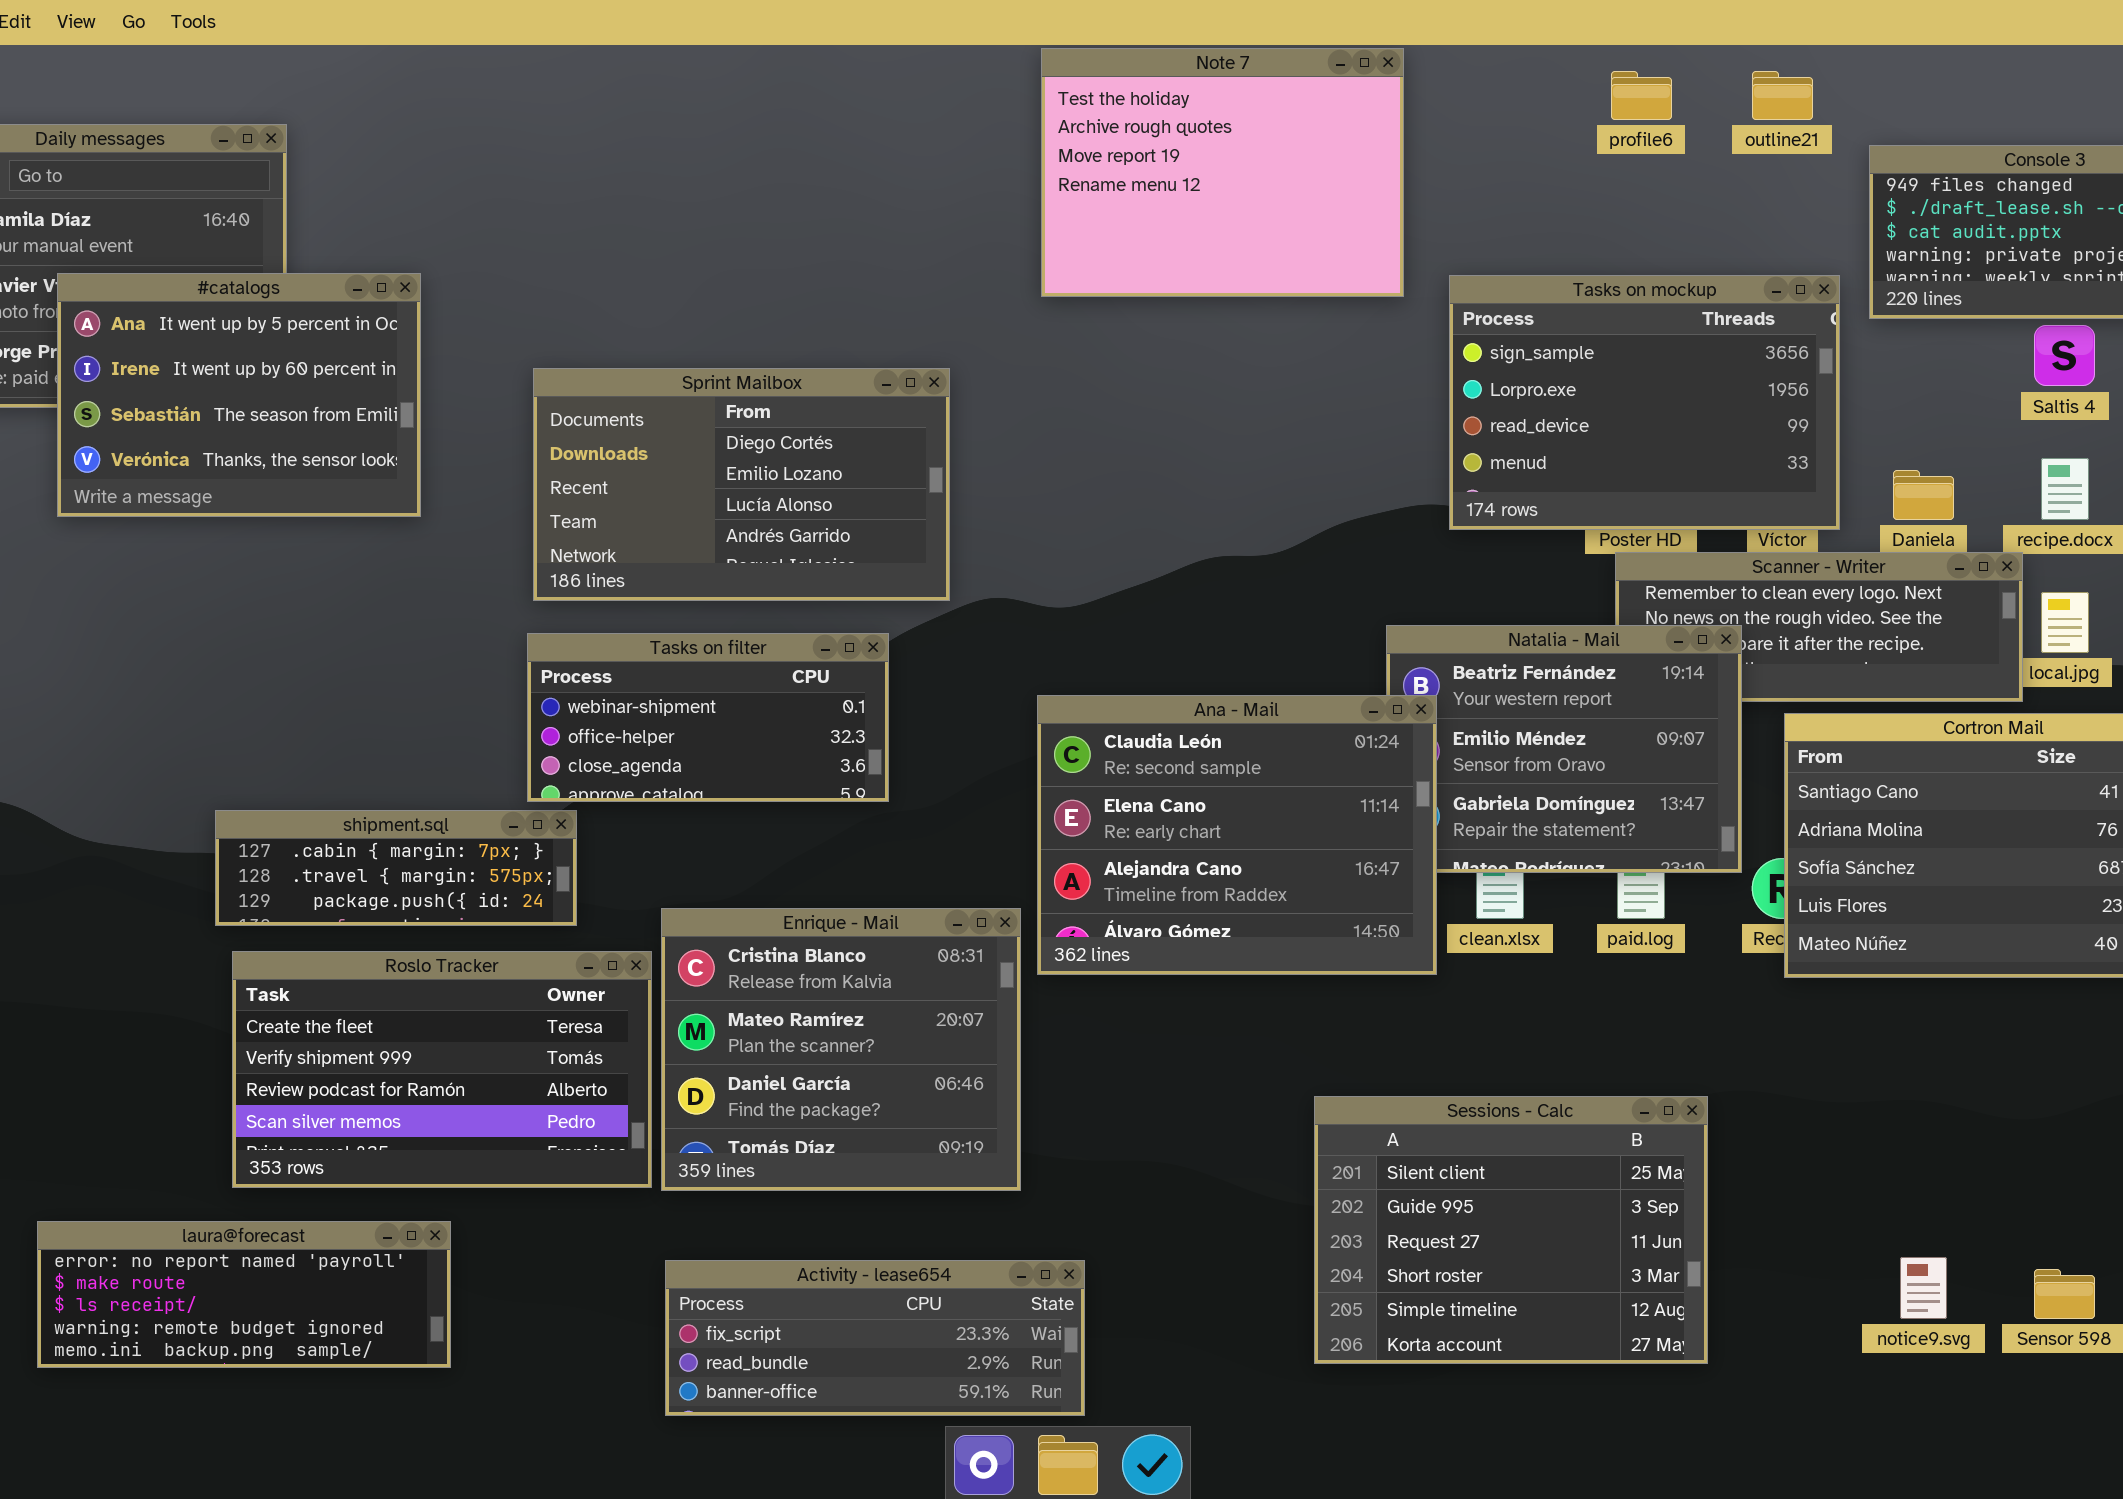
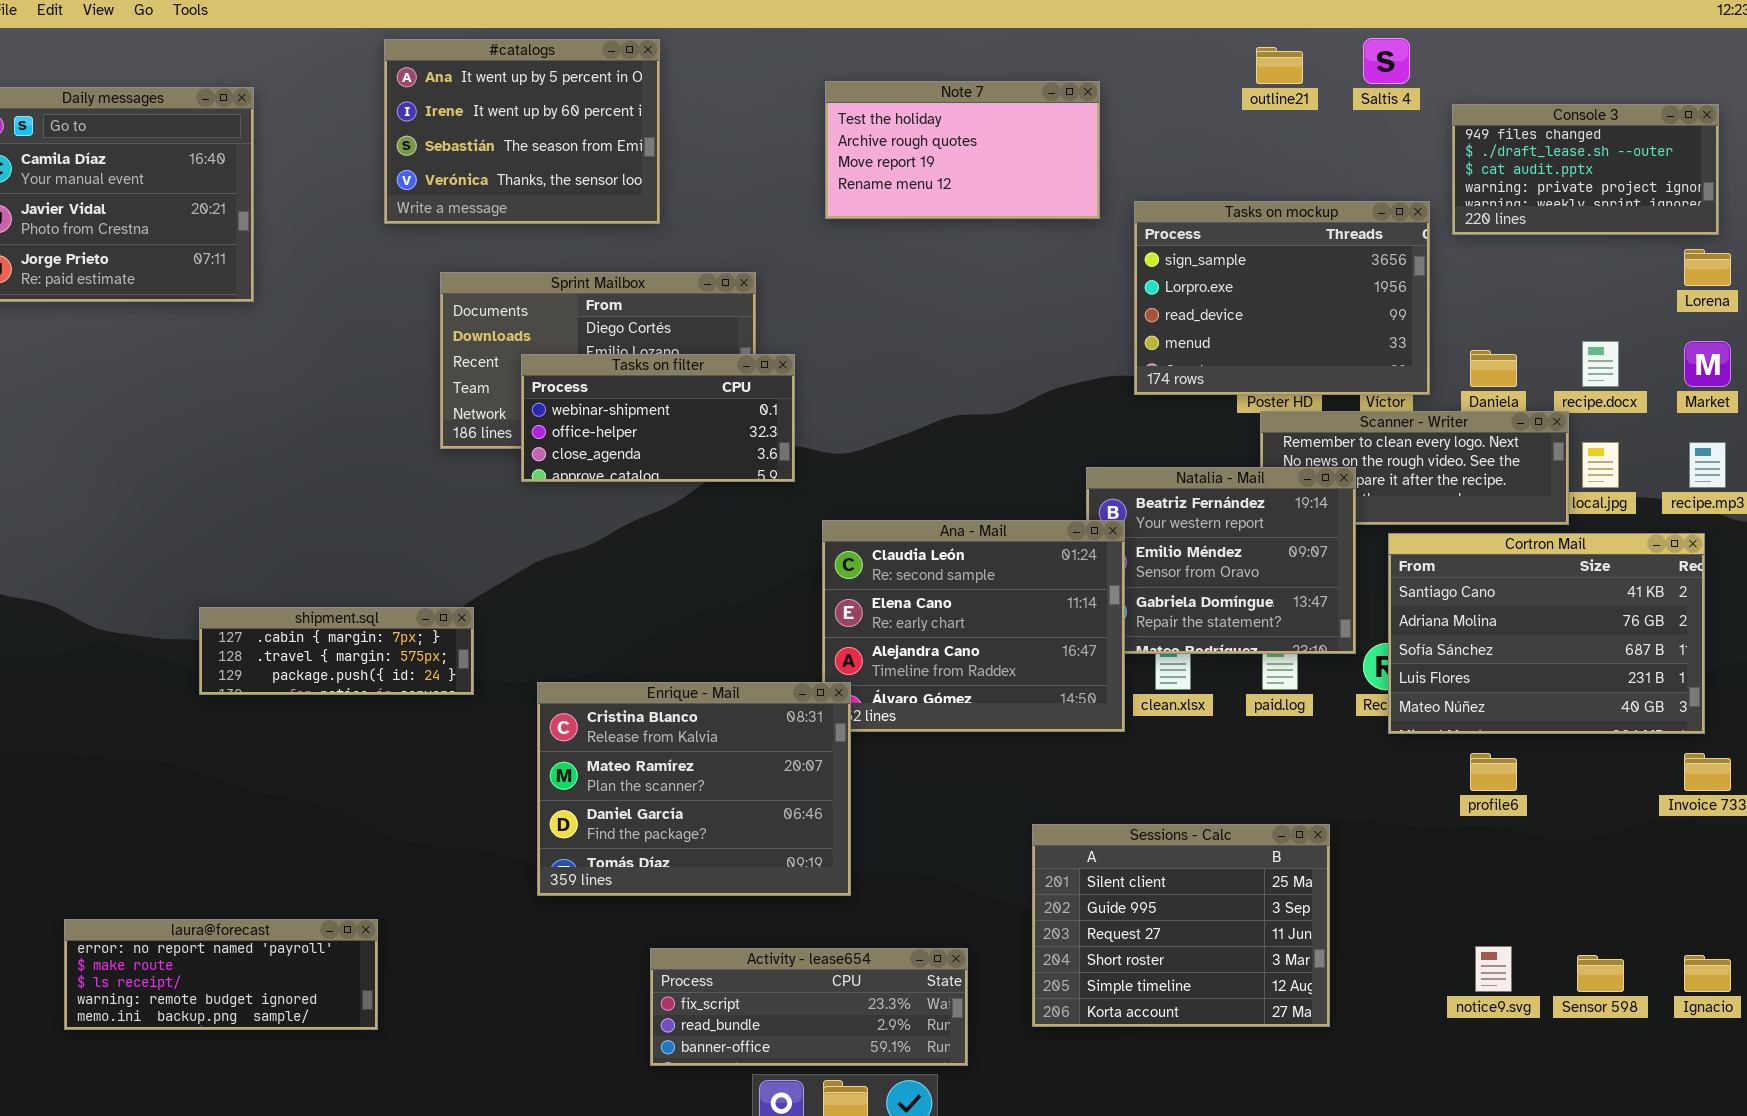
Note 7: [1041,48,1404,297] -> [825,81,1100,219], resized
profile6: [1611,71,1672,120] -> [1470,753,1517,791], moved
outline21: [1752,71,1813,120] -> [1256,47,1303,84], moved
#catalogs: [57,273,421,517] -> [384,39,660,224], moved
Saltis 4: [2034,325,2095,386] -> [1363,38,1410,84], moved
Tasks on filter: [527,633,889,802] -> [521,354,795,482], moved
Enrique - Mail: [661,908,1021,1191] -> [537,682,851,896], resized
Roslo Tracker: [232,951,652,1188] -> none, closed
Activity - lease654: [665,1260,1085,1416] -> [650,948,968,1066], moved

